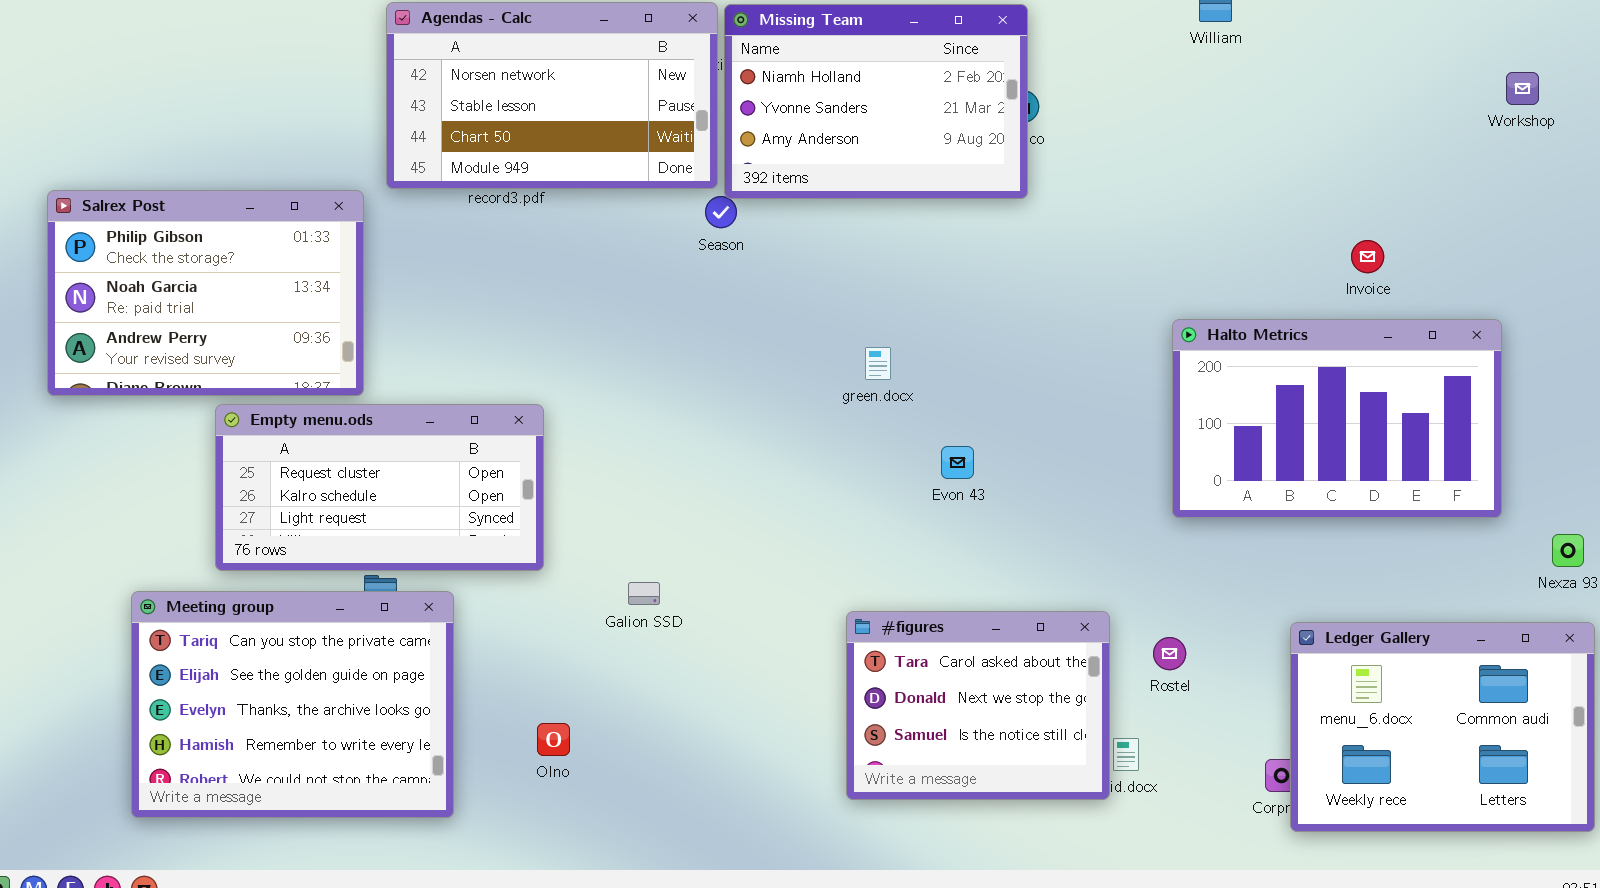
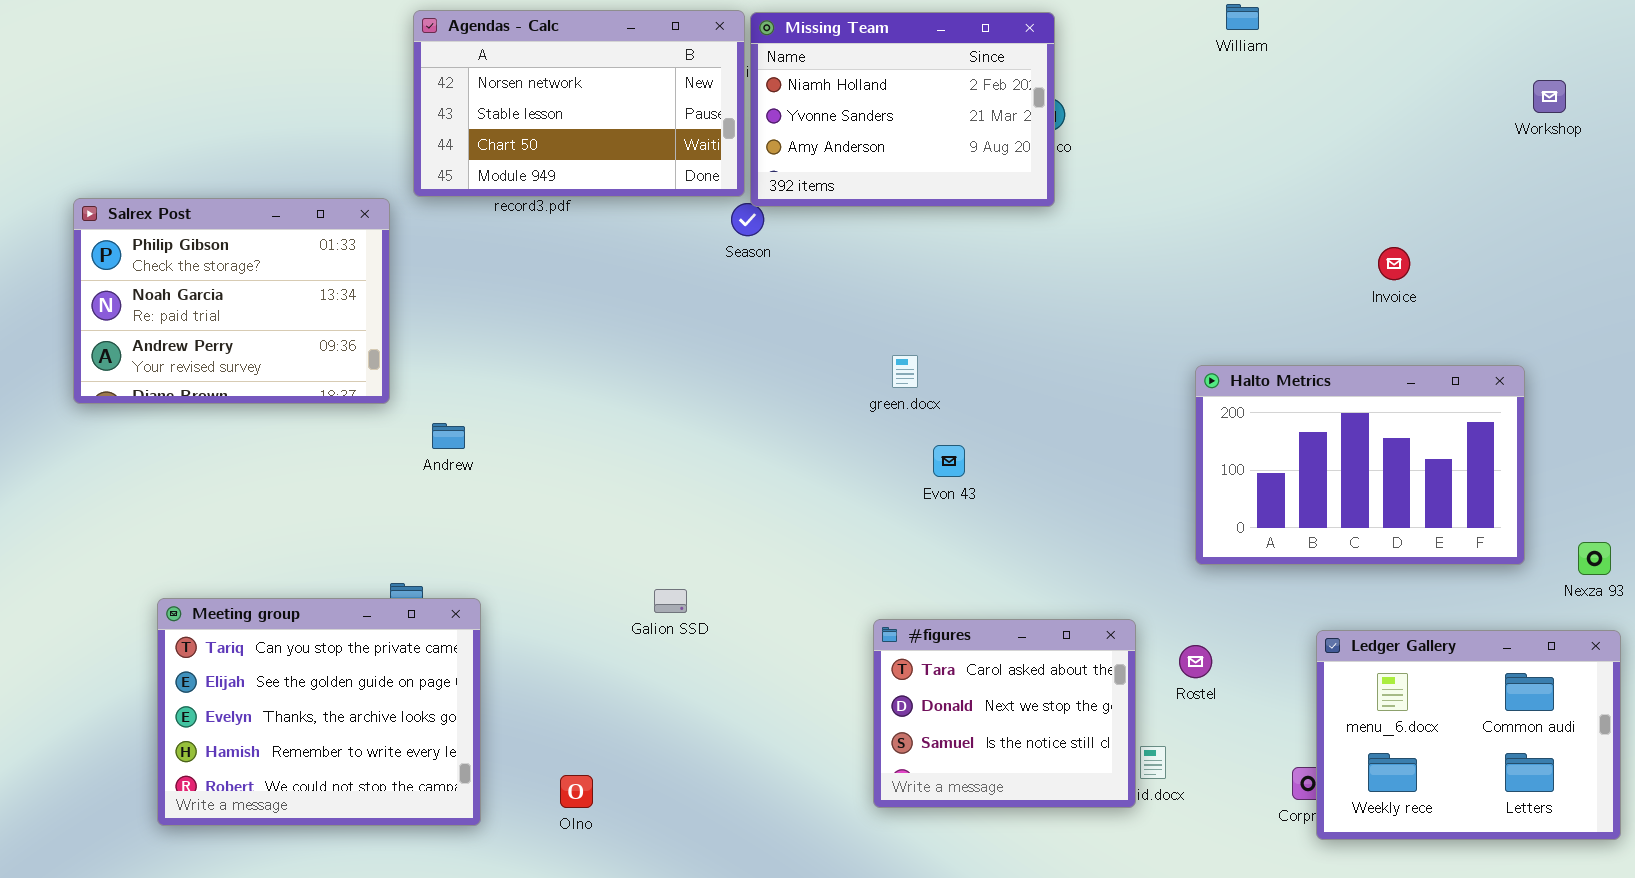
Halto Metrics: [1172,319,1502,518] -> [1195,365,1525,565], moved
Empty menu.ods: [215,404,544,571] -> none, closed
Evon 43: [941,446,974,479] -> [933,445,965,477], moved
Olno: [537,723,570,756] -> [560,775,593,808], moved

